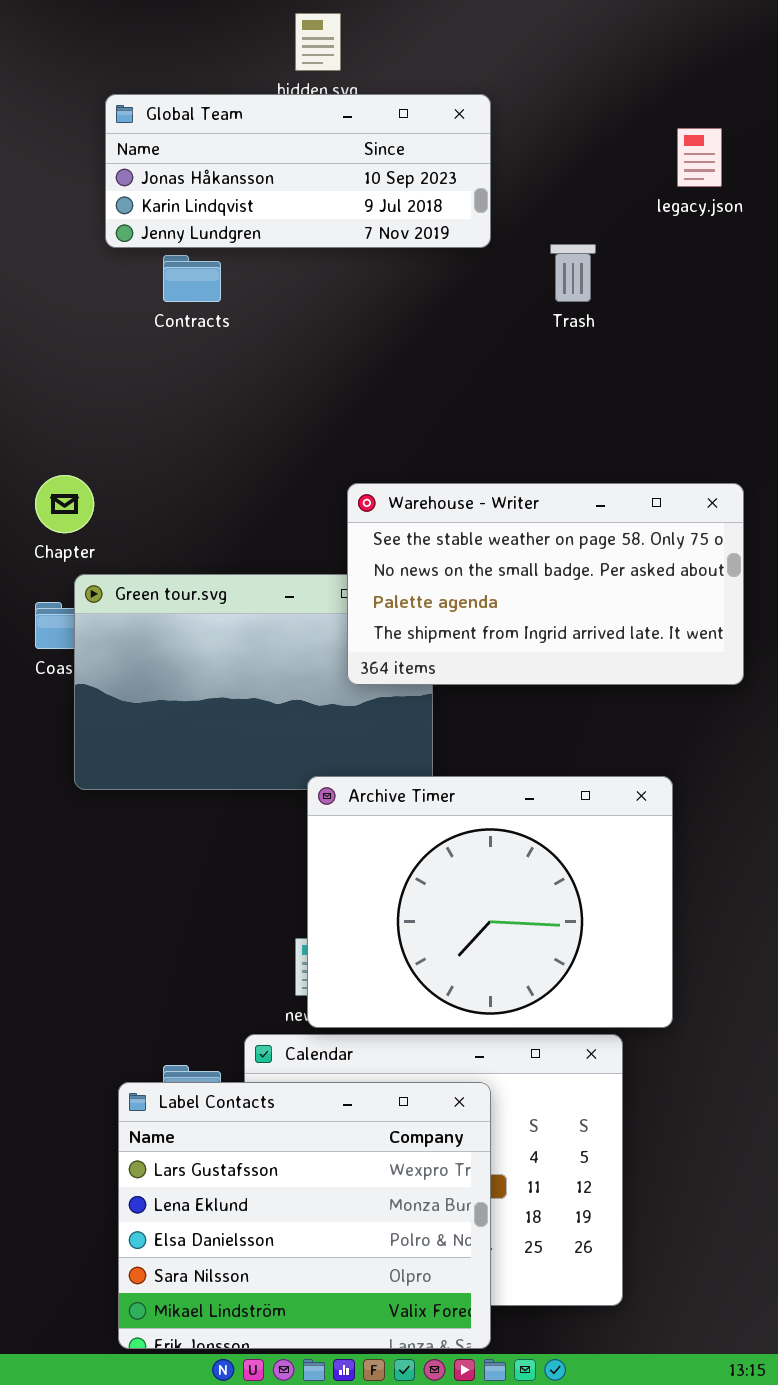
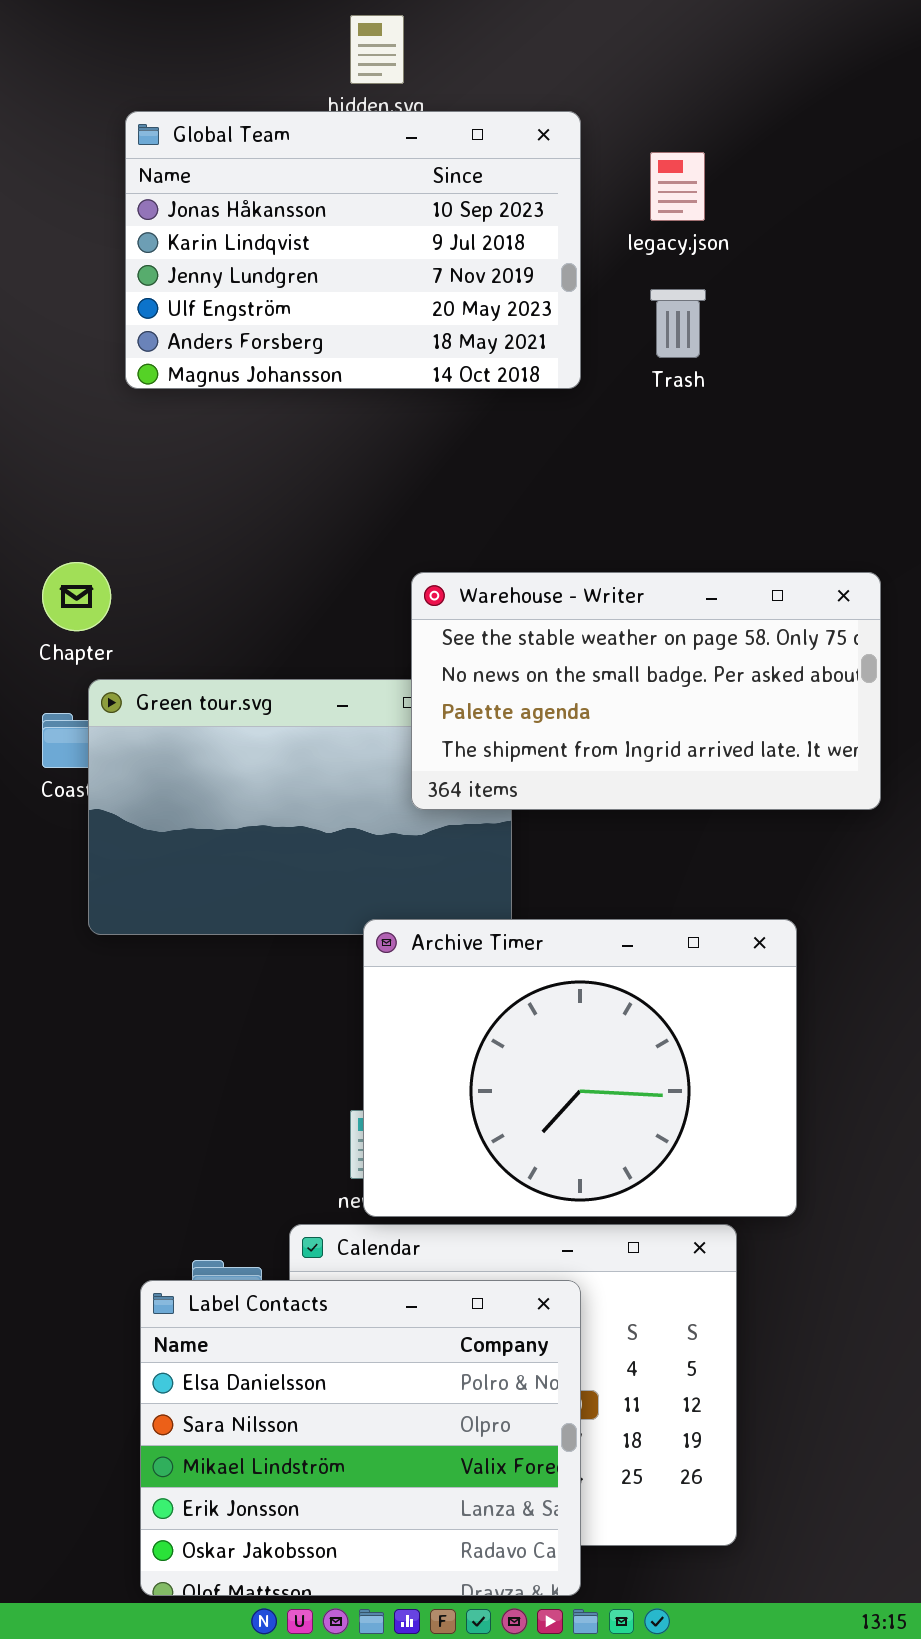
Global Team: [105,94,491,248] -> [125,111,581,389], resized
legacy.json: [677,128,722,187] -> [650,152,705,221], moved
Label Contacts: [118,1082,491,1349] -> [140,1280,581,1596], scrolled down 2 rows

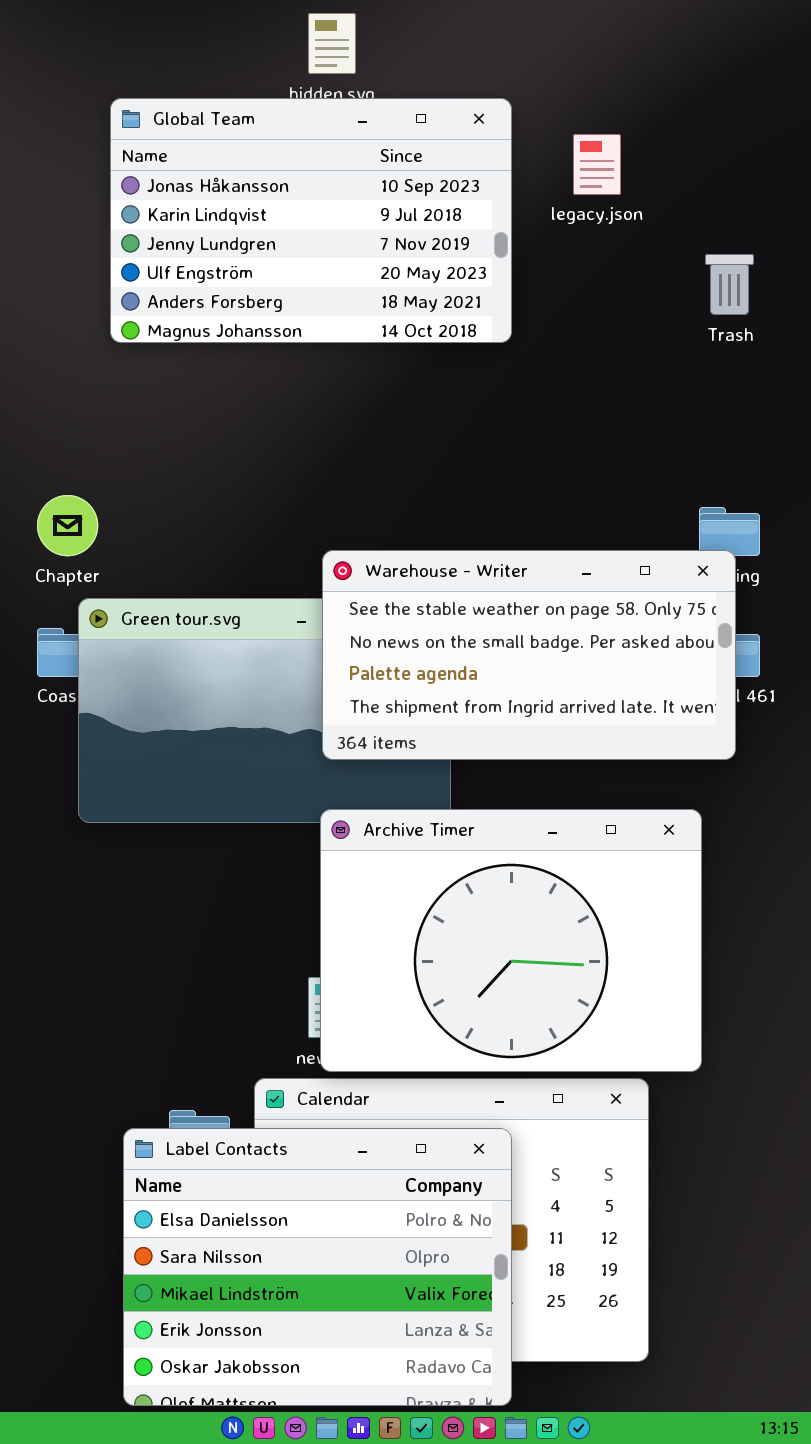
Trash: [650,289,706,358] -> [705,254,754,315], moved
Warehouse - Writer: [411,572,881,810] -> [322,550,736,760], moved

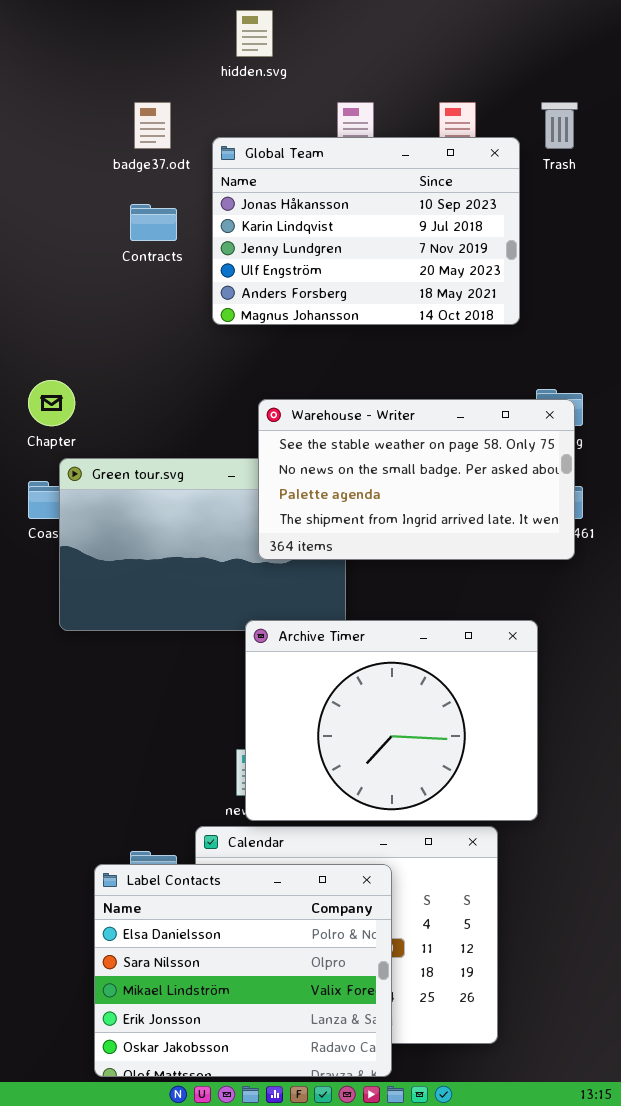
Global Team: [110,98,512,343] -> [212,137,520,325], moved
Trash: [705,254,754,315] -> [541,102,578,149], moved
Warehouse - Writer: [322,550,736,760] -> [258,399,575,560], moved

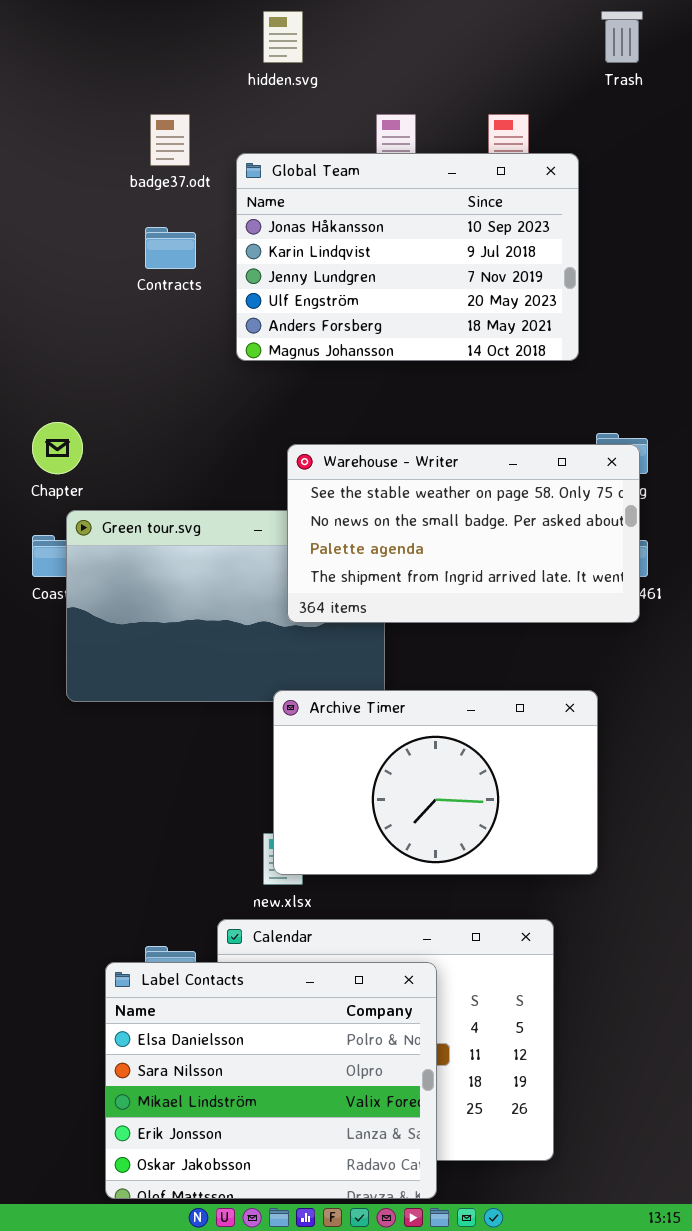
Trash: [541,102,578,149] -> [601,11,643,63], moved
Archive Timer: [245,620,538,821] -> [273,690,598,875], resized

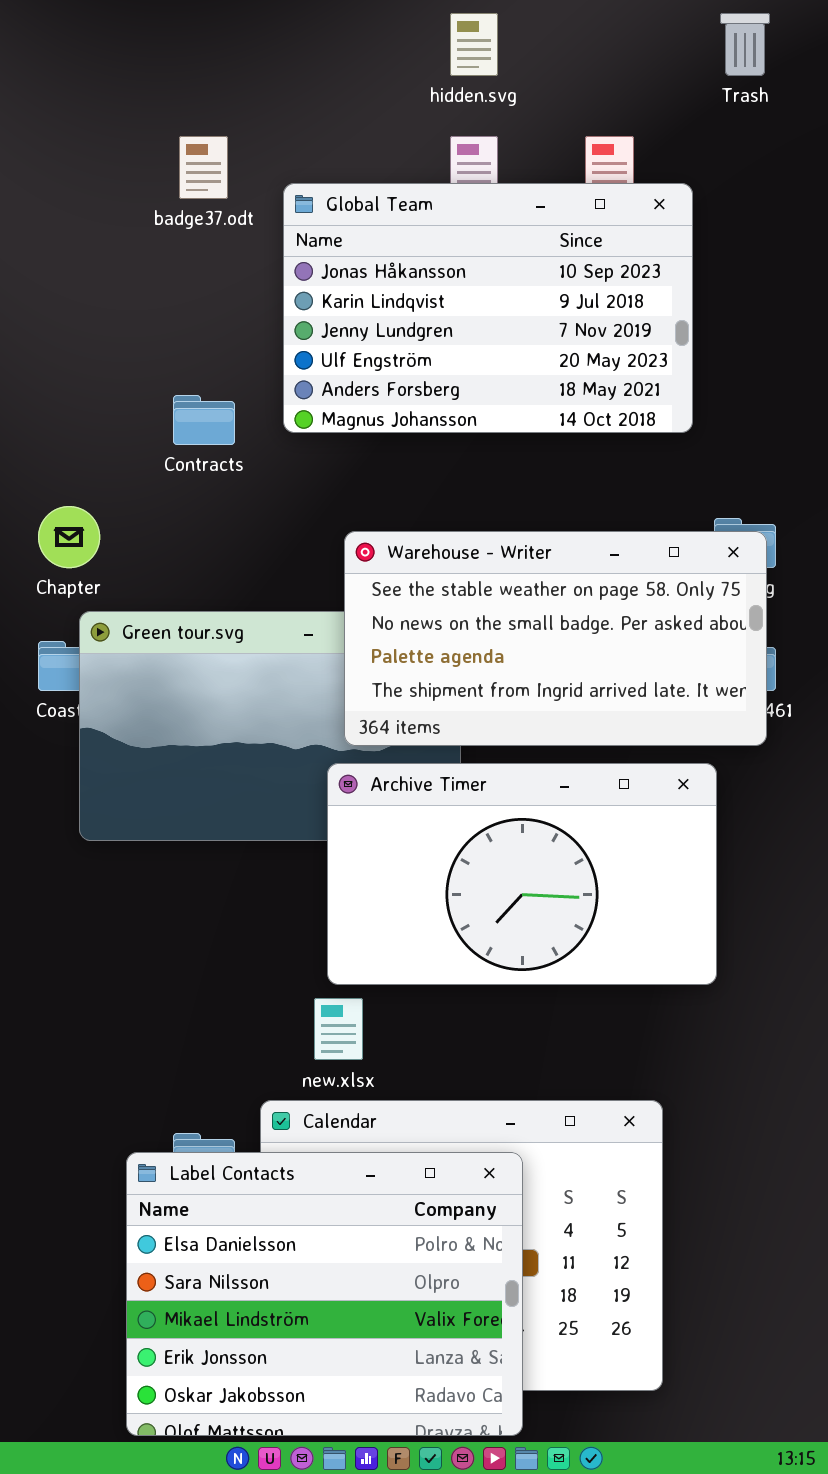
hidden.svg: [263,11,303,63] -> [450,13,498,76], moved
Contracts: [145,227,196,269] -> [173,395,235,445], moved
Archive Timer: [273,690,598,875] -> [327,763,717,985], moved

